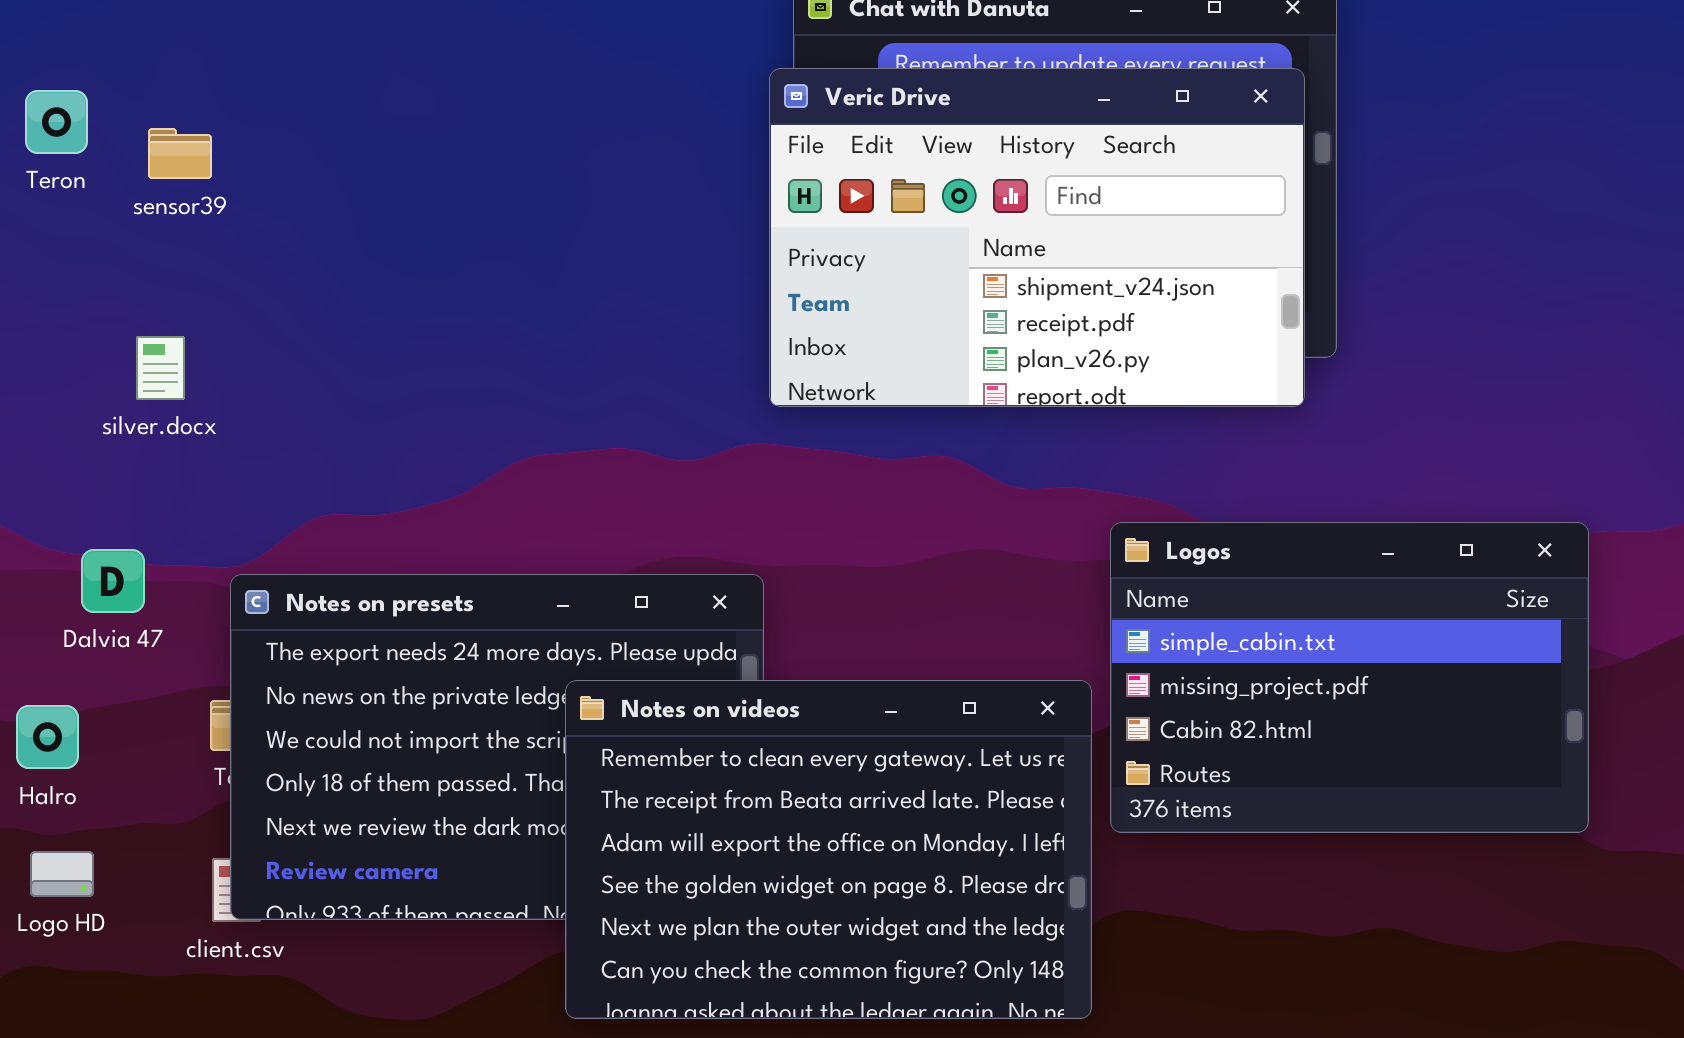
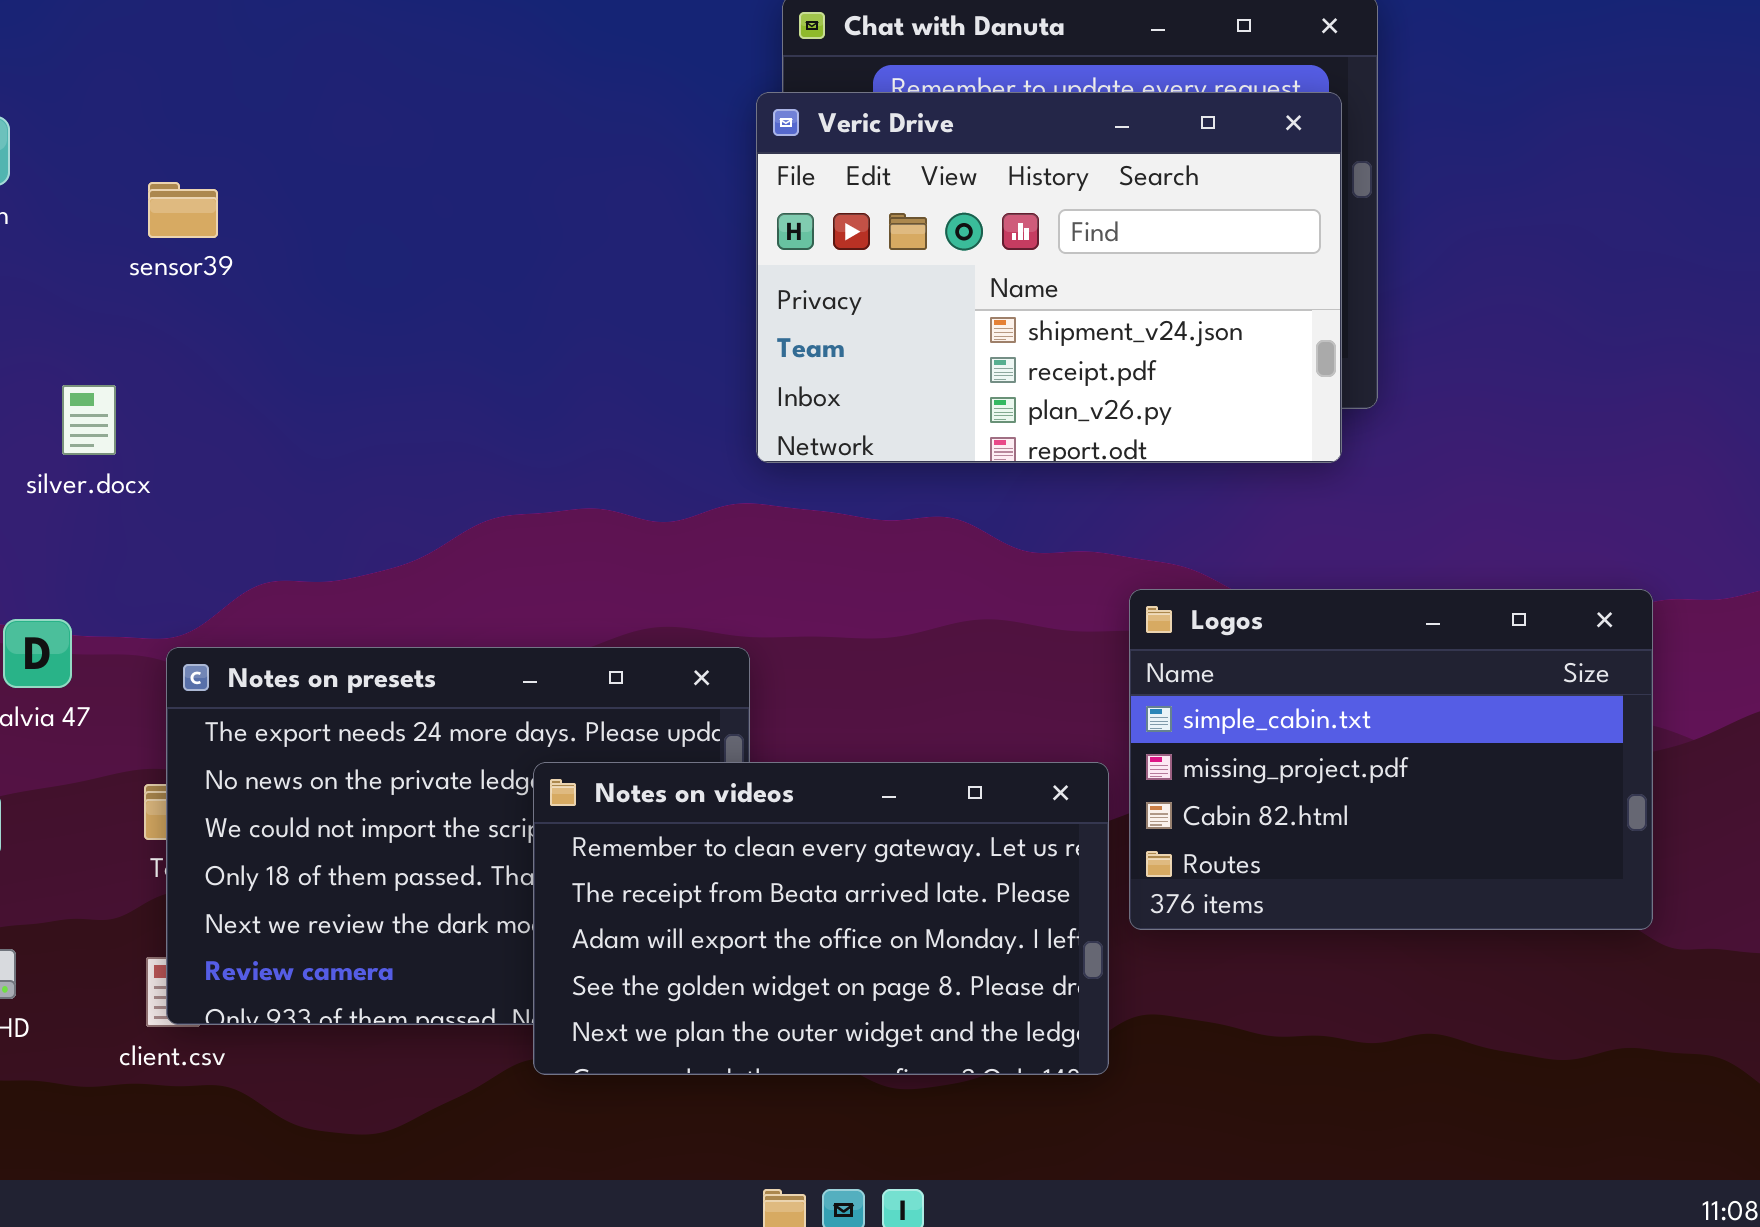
sensor39: [148,128,212,179] -> [148,182,218,238], moved
Notes on videos: [565,680,1092,1019] -> [533,762,1109,1075], resized

